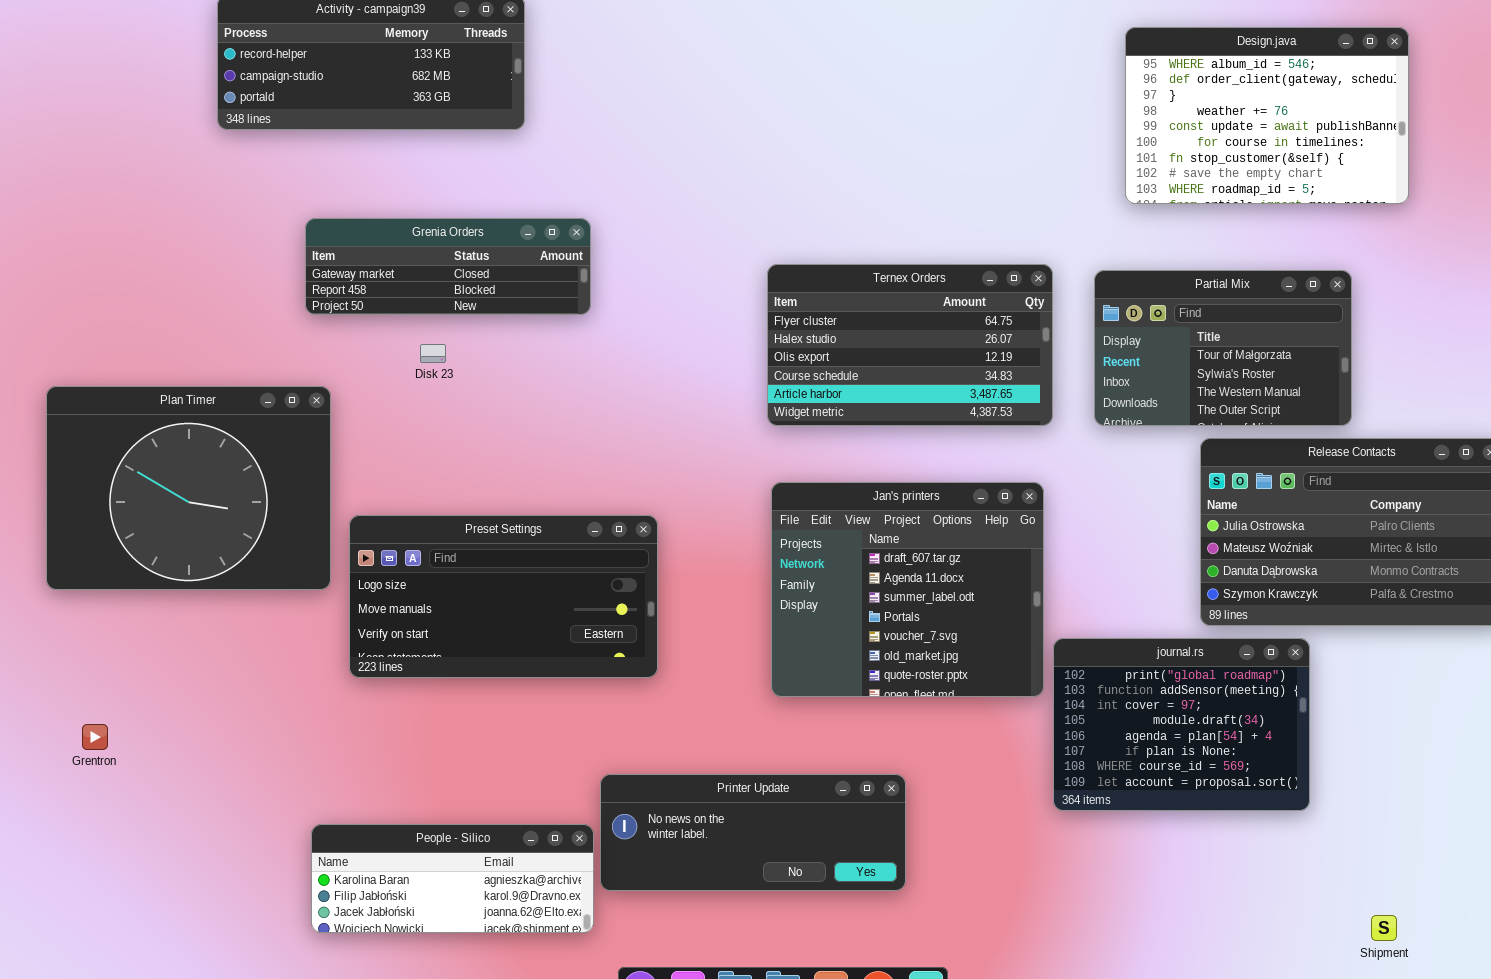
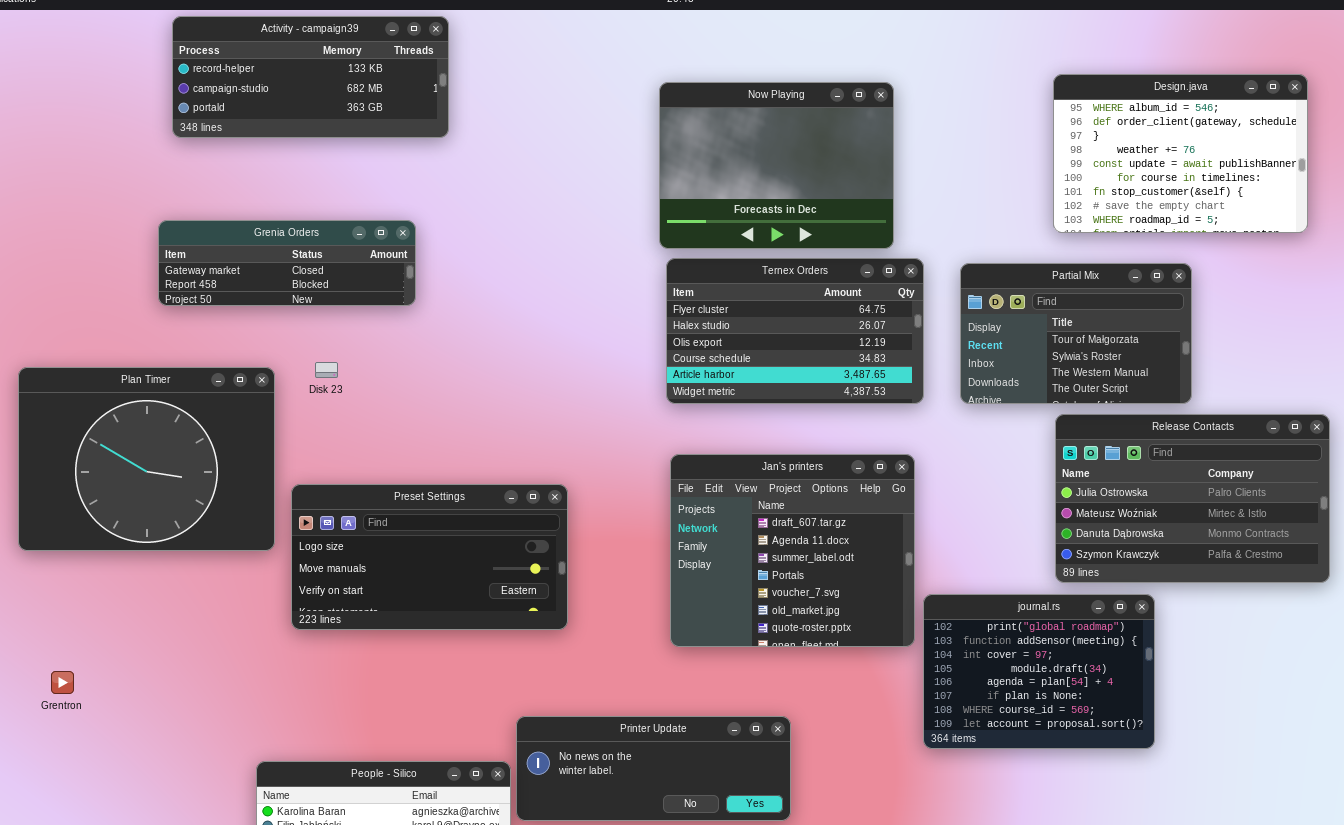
Design.java: [1125,27,1409,204] -> [1053,74,1308,233], moved
Now Playing: none -> [659,82,894,249], opened
Grenia Orders: [305,218,591,315] -> [158,220,416,306], moved
Disk 23: [420,344,446,363] -> [315,362,338,378], moved

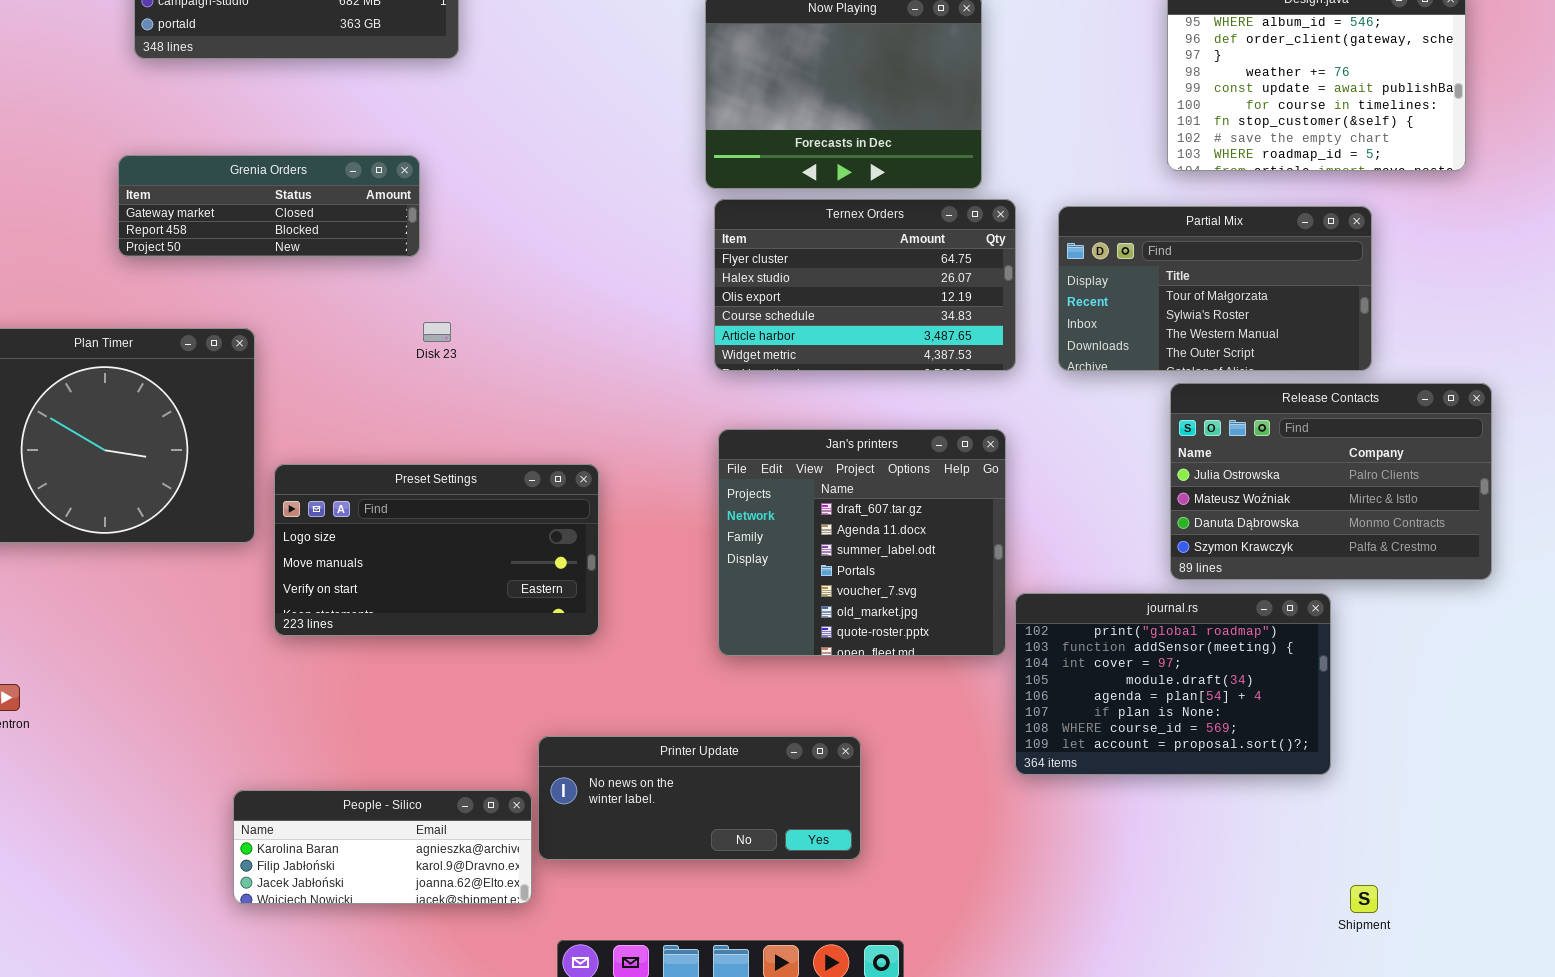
Partial Mix: [960,263,1192,404] -> [1058,206,1372,371], resized
Disk 23: [315,362,338,378] -> [423,322,451,342], moved
journal.rs: [923,594,1155,749] -> [1015,593,1331,775], resized

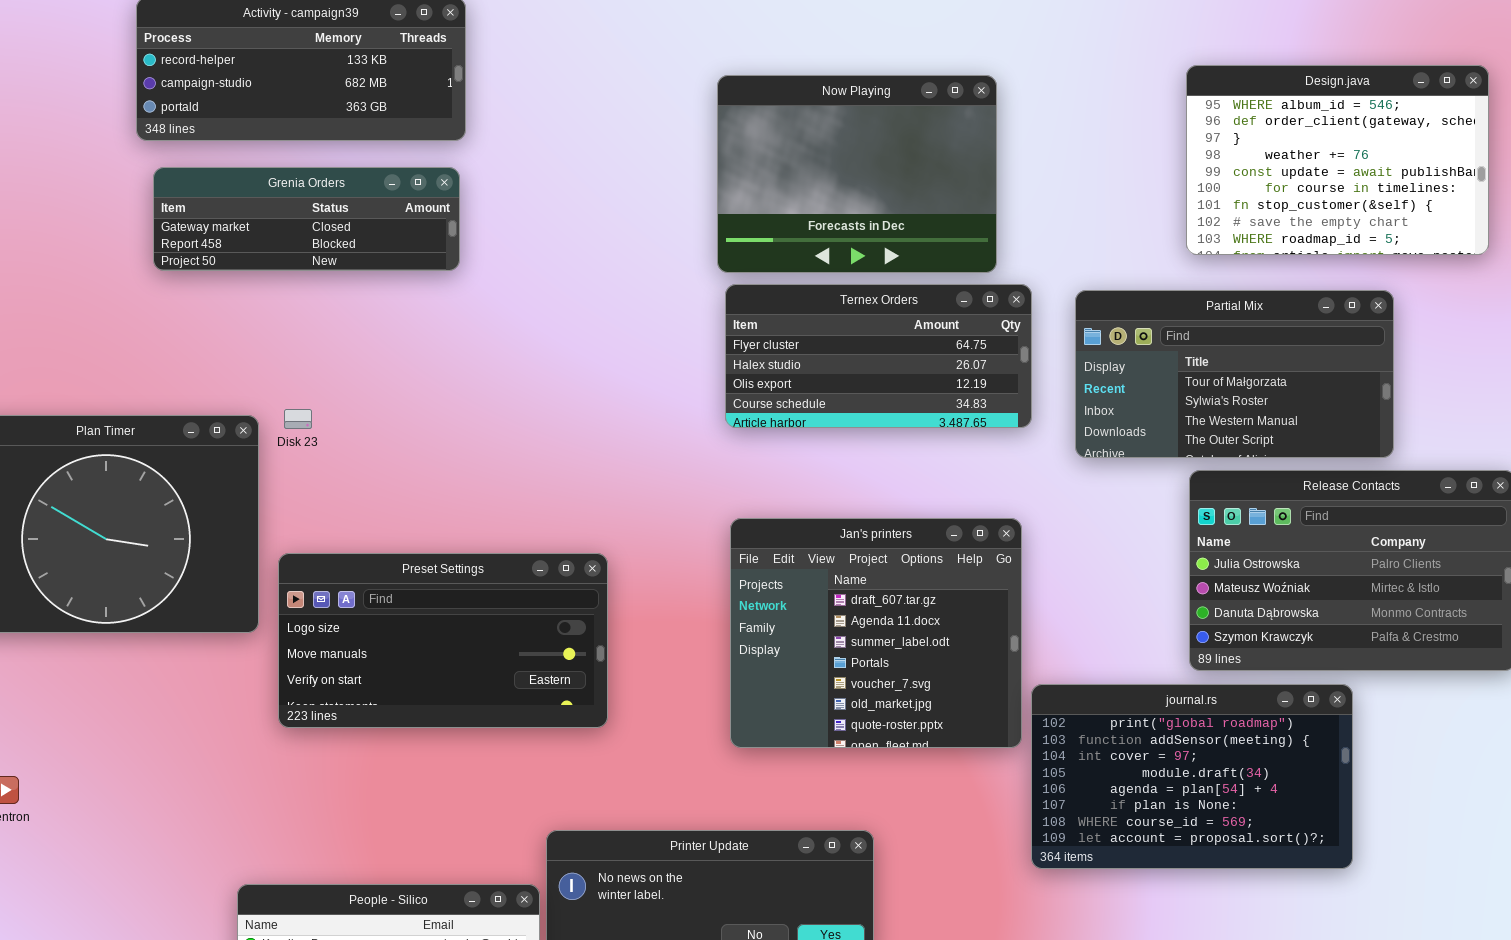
Grenia Orders: [118,155,420,257] -> [153,167,460,271], moved
Ternex Orders: [714,199,1016,371] -> [725,284,1032,428], resized
Disk 23: [423,322,451,342] -> [284,409,312,429], moved

